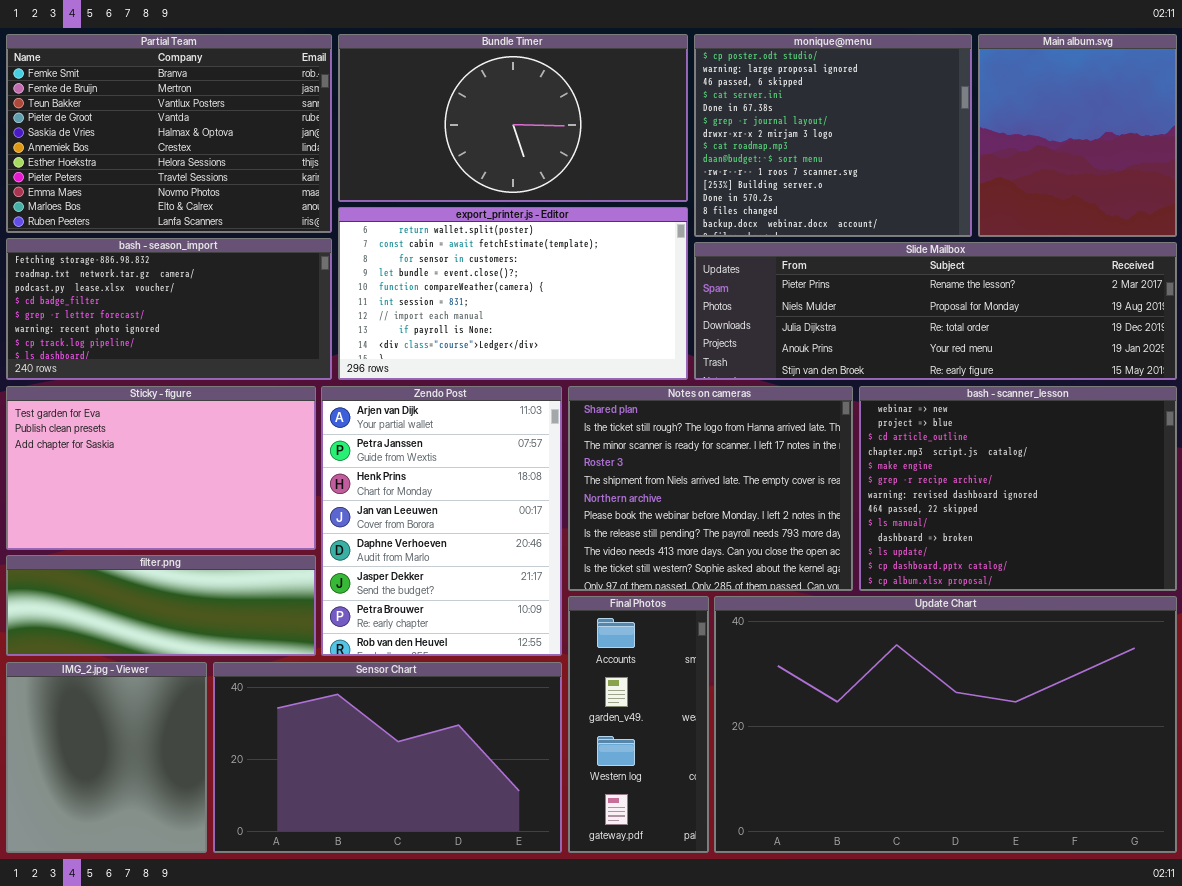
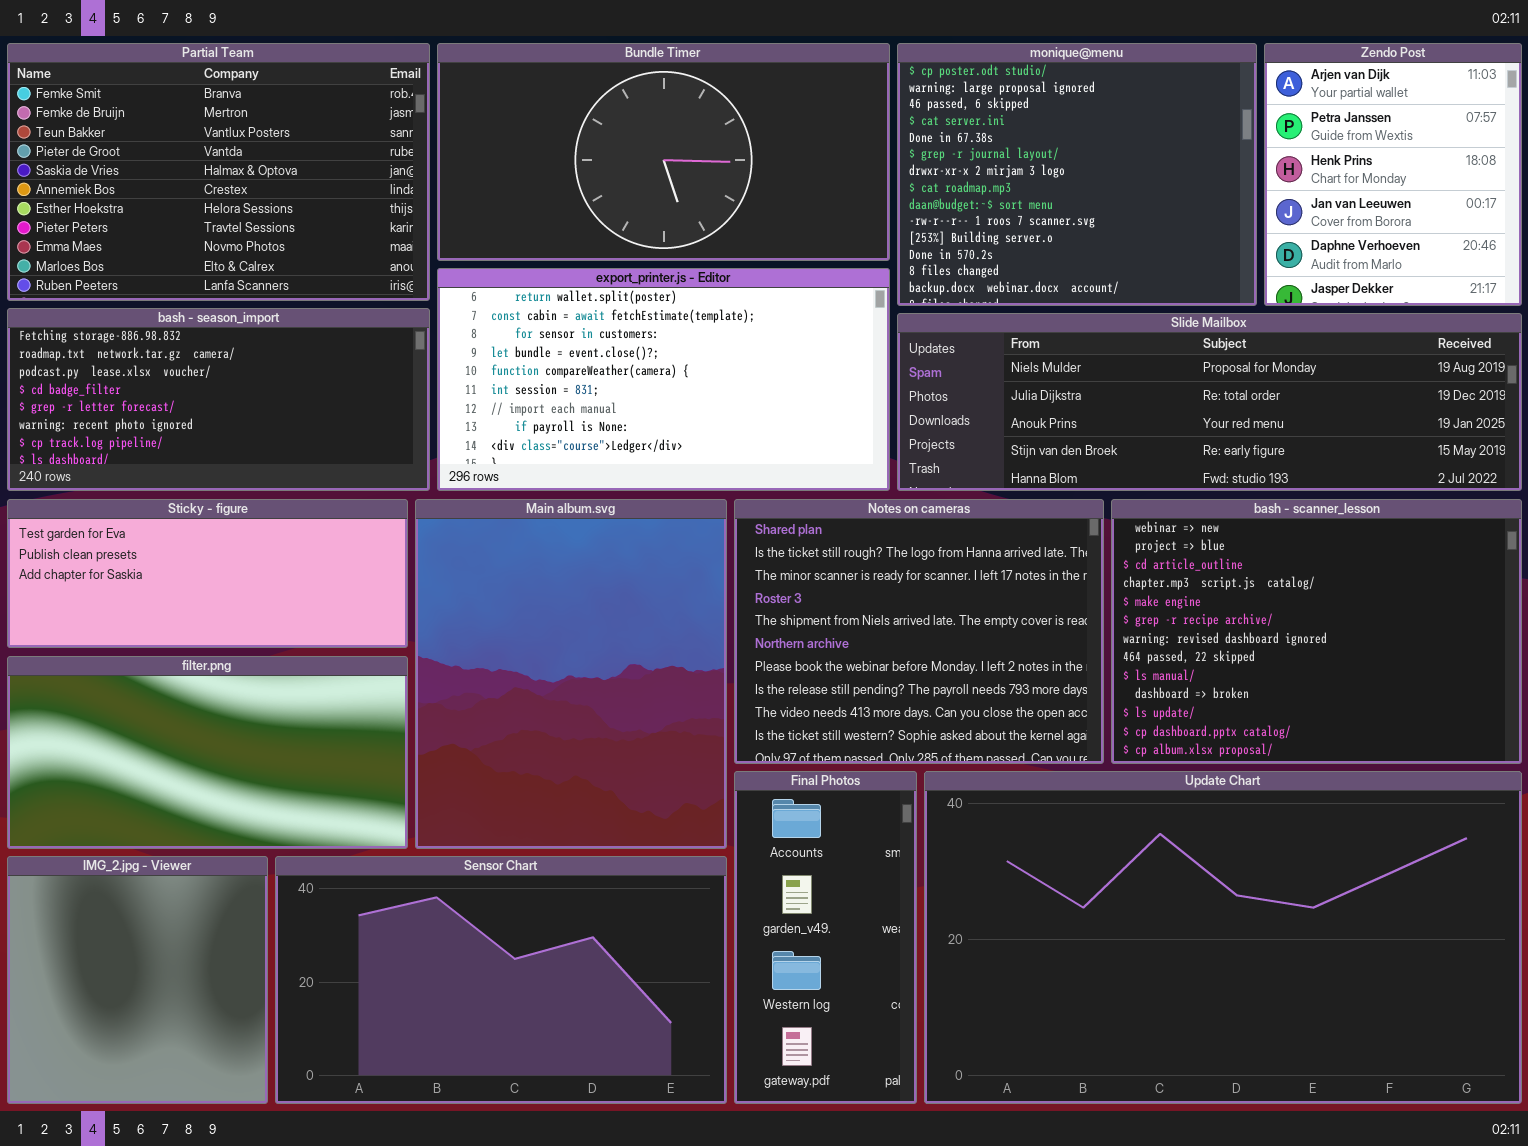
Main album.svg: [978,34,1177,237] -> [415,499,727,849], moved, resized
Slide Mailbox: [694,242,1177,380] -> [897,313,1522,491], scrolled down 1 row
Sticky - figure: [6,386,316,550] -> [7,499,408,648], resized
Zendo Post: [321,386,562,656] -> [1264,43,1522,306], moved, resized
filter.png: [6,555,316,656] -> [7,656,408,849], resized

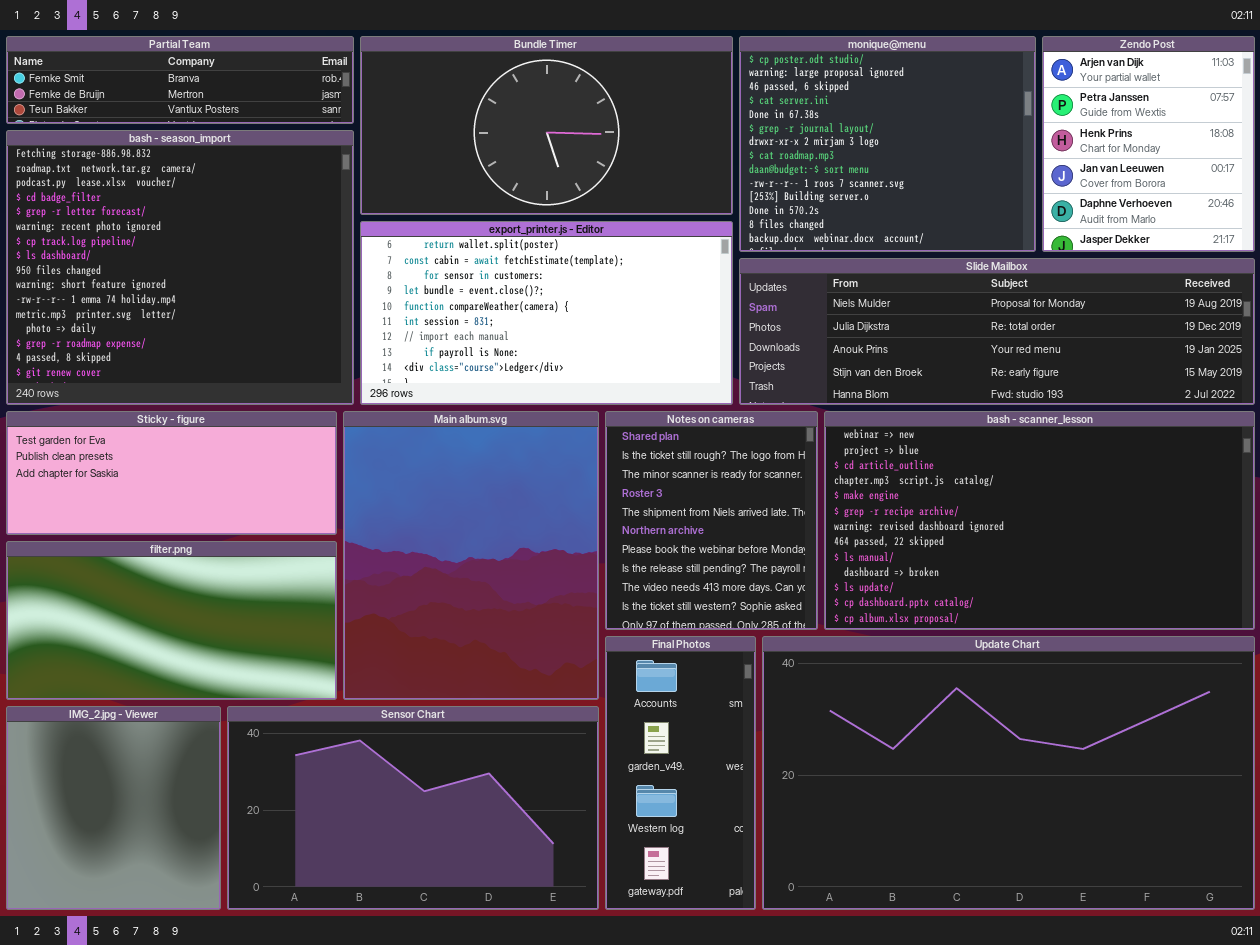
Partial Team: [7,43,430,301] -> [6,36,354,124], resized
bash - season_import: [7,308,430,491] -> [6,130,354,405], resized
Notes on cameras: [734,499,1104,764] -> [605,411,818,630], resized
bash - scanner_lesson: [1111,499,1522,764] -> [824,411,1255,630], resized

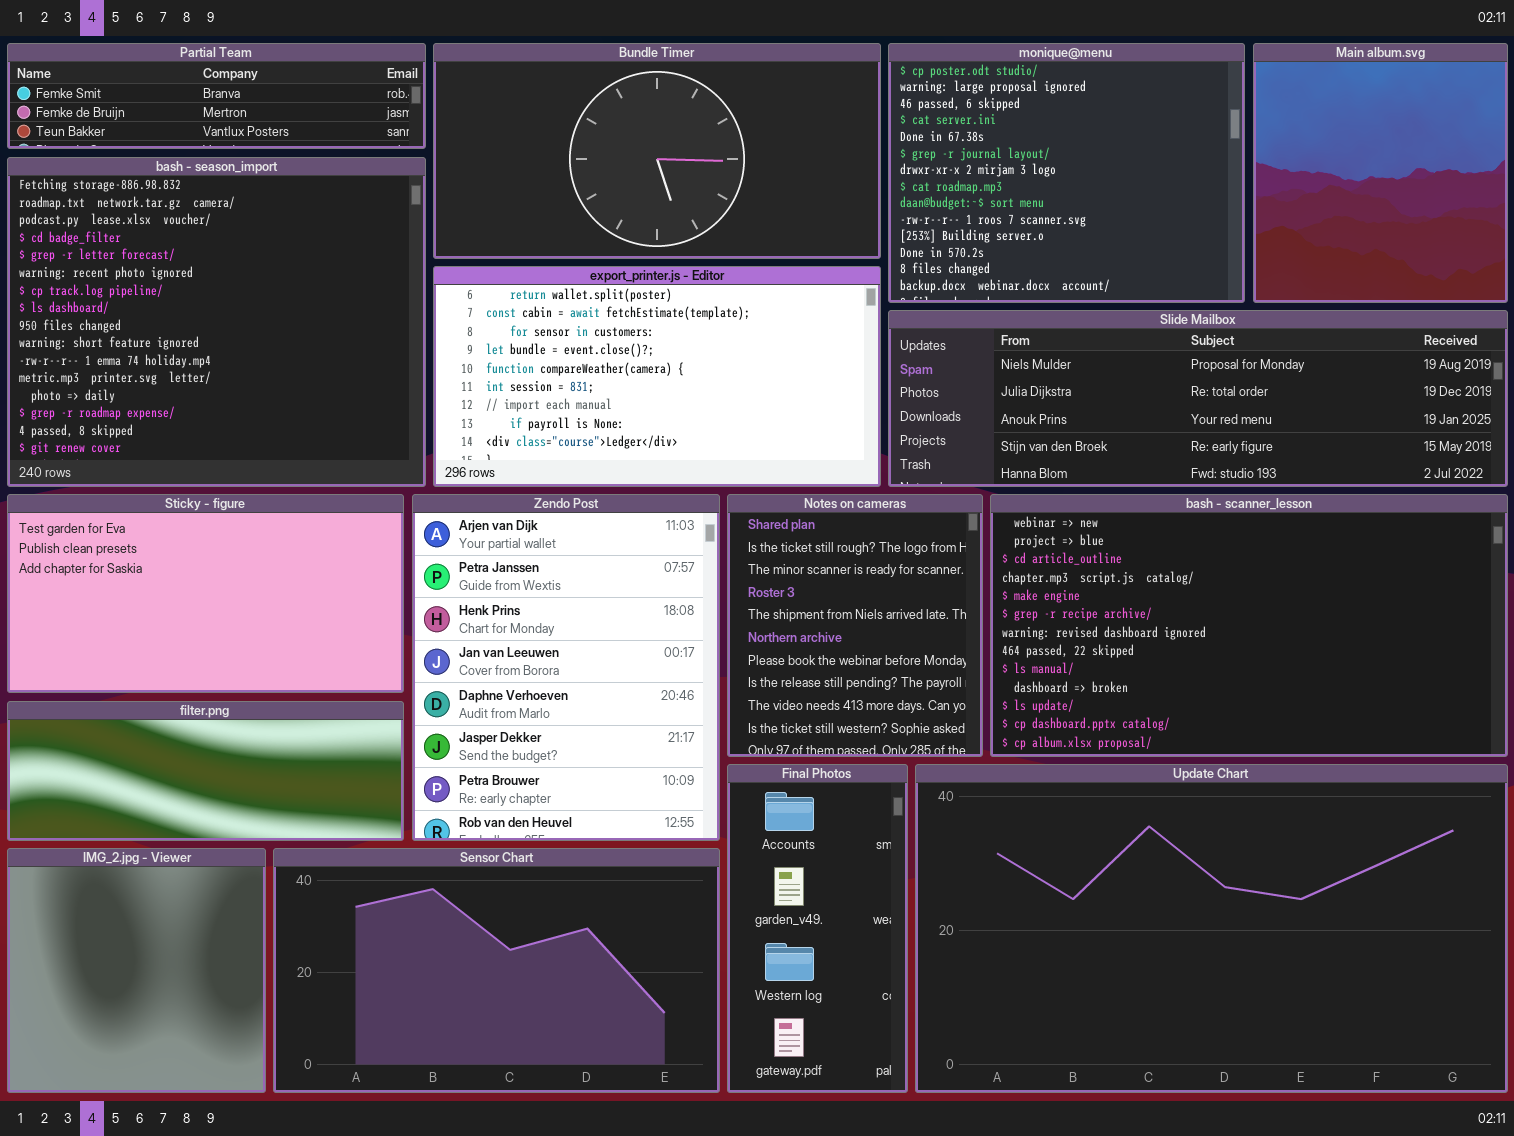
Zendo Post: [1042,36,1255,252] -> [412,494,720,841], moved, resized
Sticky - figure: [6,411,337,535] -> [7,494,404,693], resized
Main album.svg: [343,411,599,700] -> [1253,43,1508,303], moved, resized
filter.png: [6,541,337,700] -> [7,701,404,841], resized

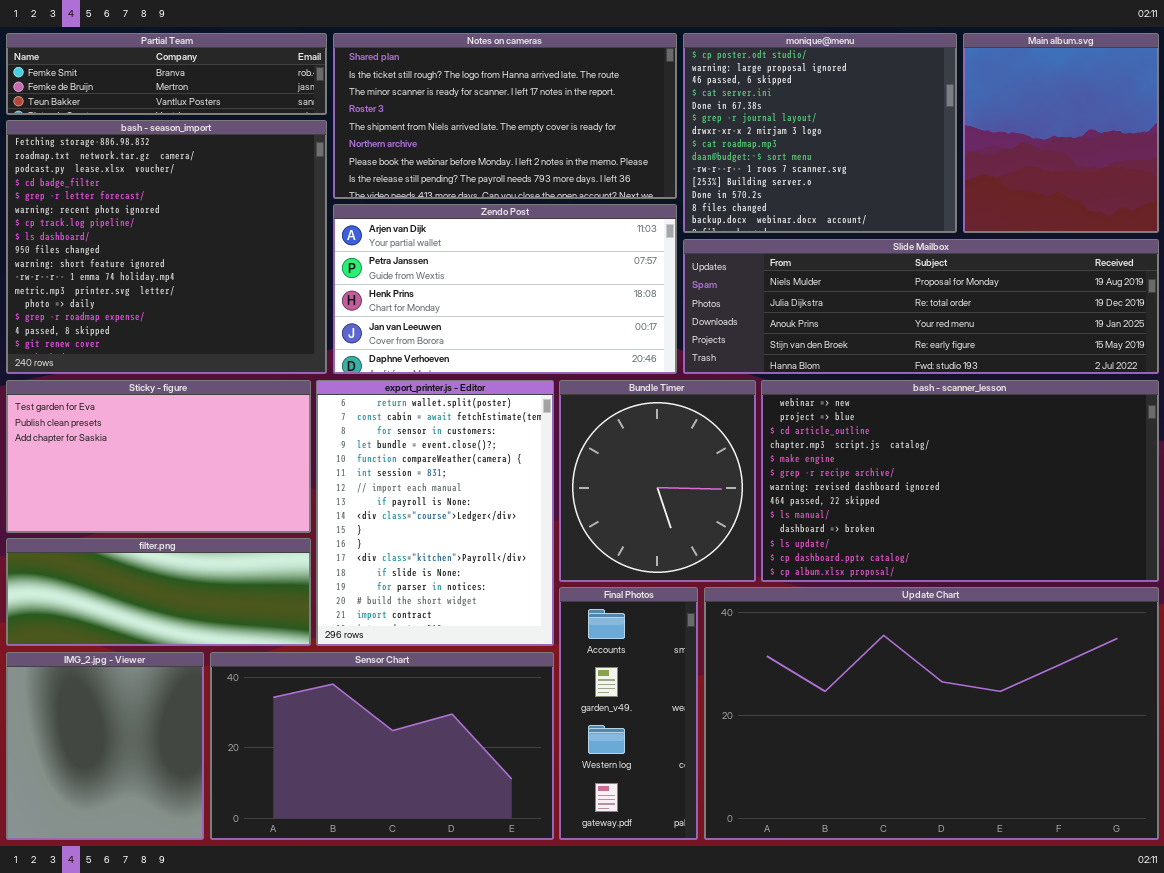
Bundle Timer: [433,43,881,259] -> [559,380,756,582], moved, resized
export_printer.js - Editor: [433,266,881,487] -> [316,380,554,646], moved, resized
Zendo Post: [412,494,720,841] -> [333,204,677,374], moved, resized
Notes on cameras: [727,494,983,757] -> [333,33,677,199], moved, resized

